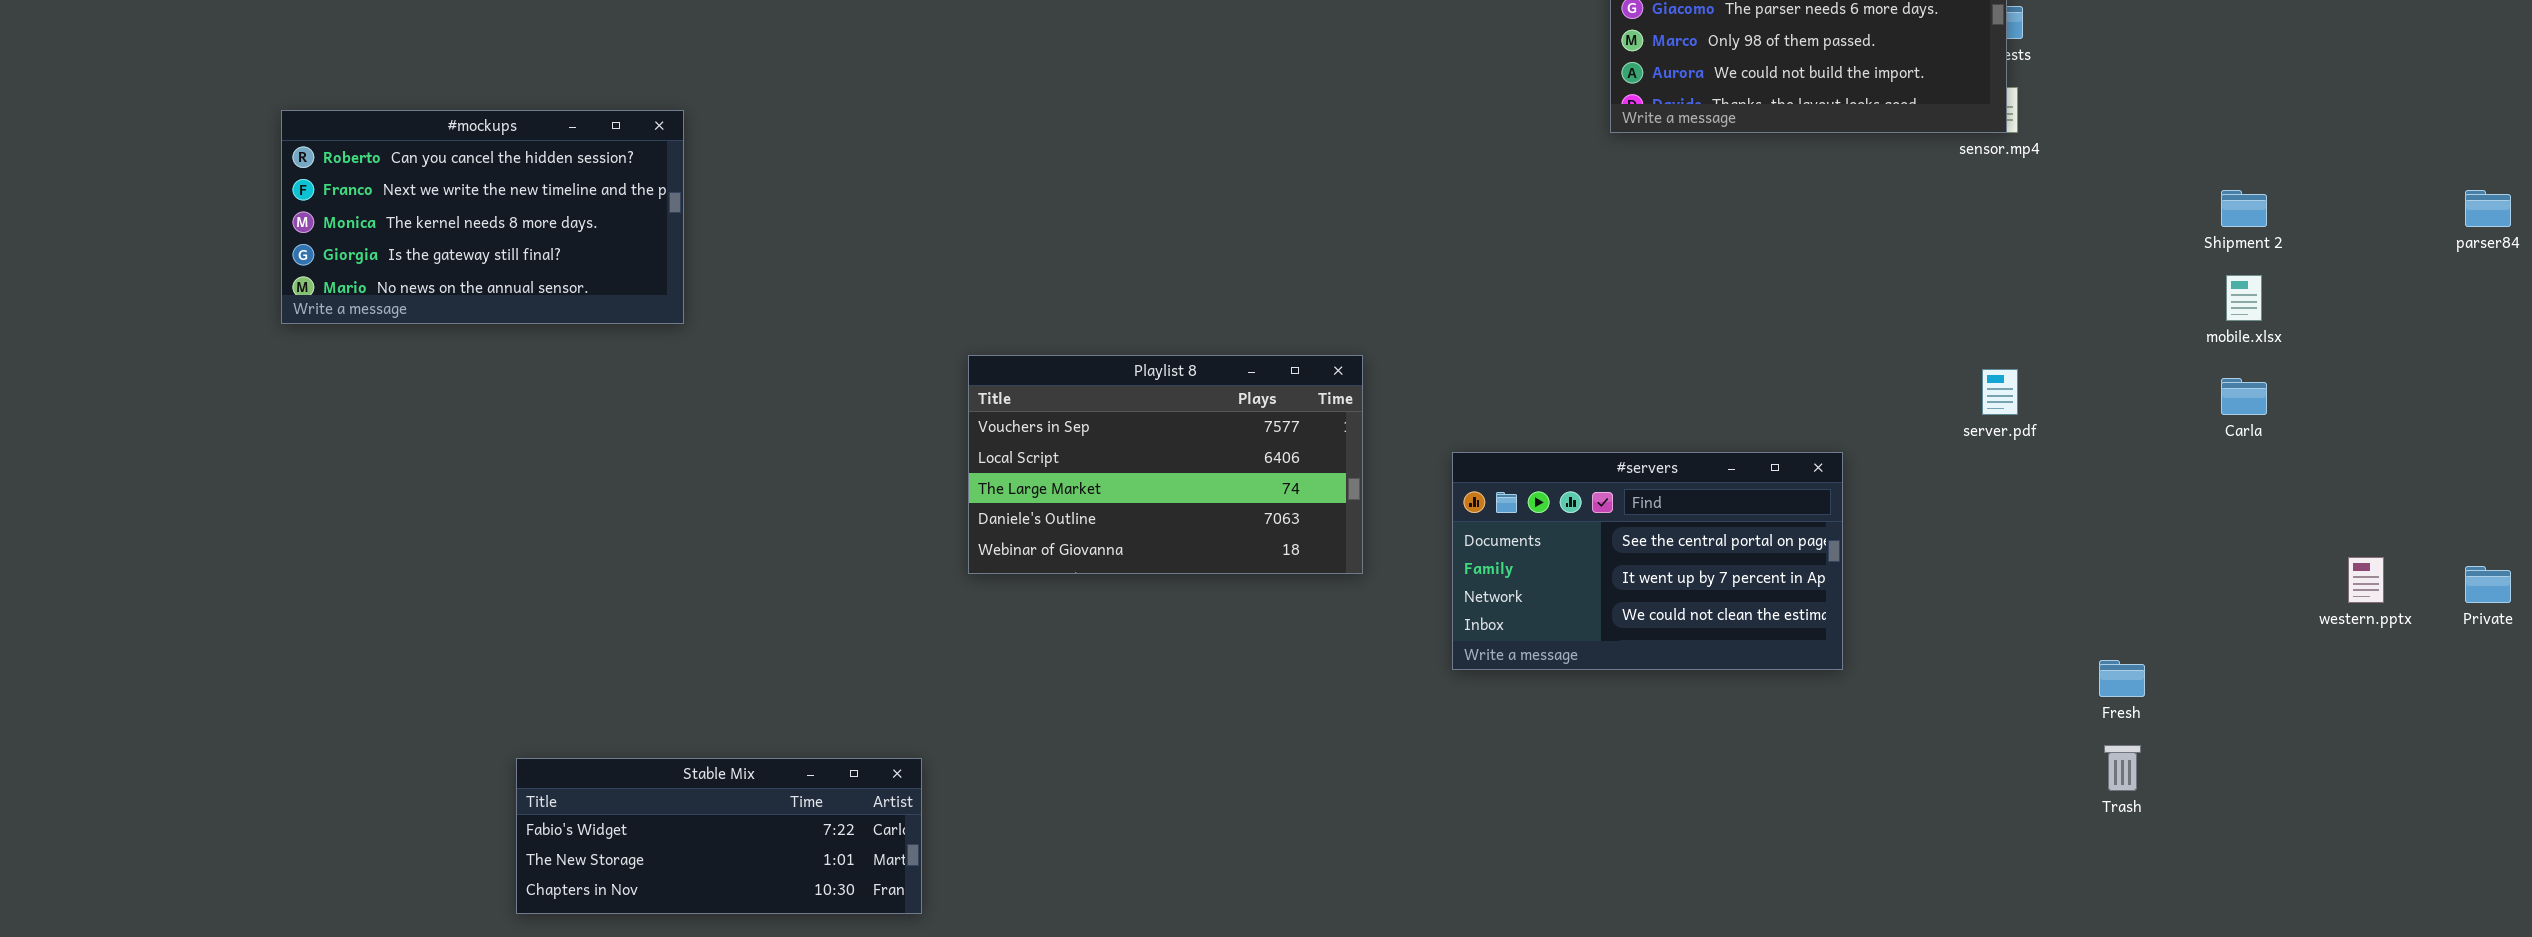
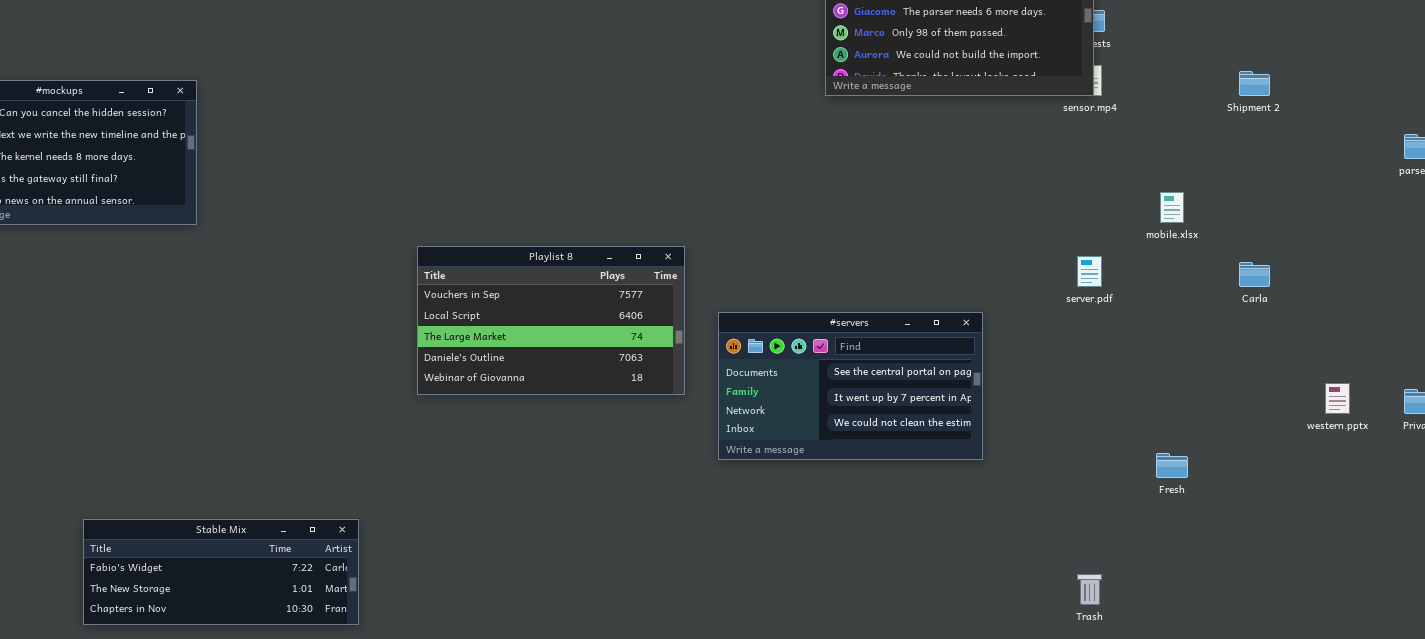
Shipment 2: [2221,190,2267,227] -> [1239,71,1270,96], moved
mobile.xlsx: [2226,275,2262,321] -> [1160,192,1184,223], moved
Playlist 8: [968,355,1363,574] -> [417,246,685,395], moved
Trash: [2104,745,2141,791] -> [1077,574,1102,605], moved

